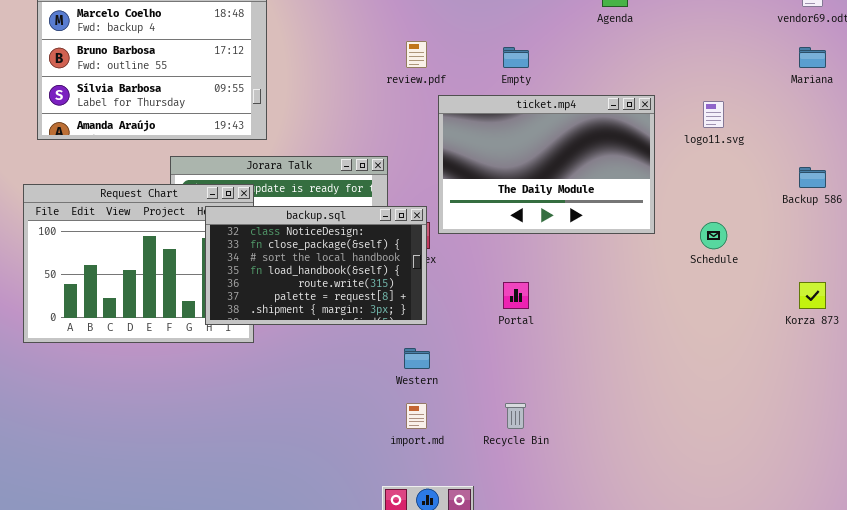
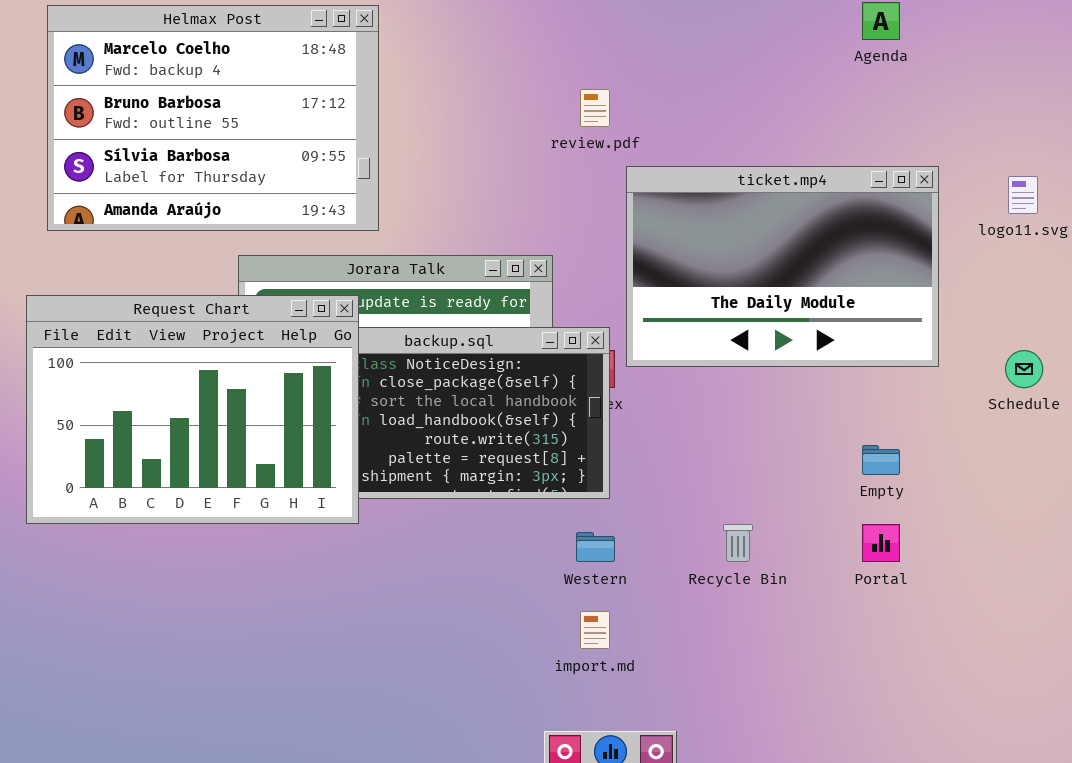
Empty: [503,47,529,68] -> [862,445,900,475], moved
Request Chart: [23,184,254,343] -> [26,295,359,524], raised
Portal: [503,282,529,309] -> [862,524,900,562], moved
Recycle Bin: [505,403,526,429] -> [723,524,753,562], moved

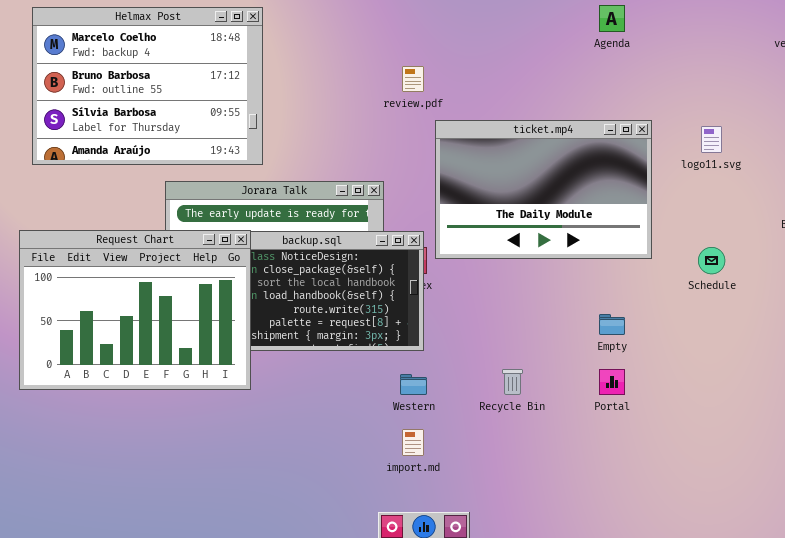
Request Chart: [26,295,359,524] -> [19,230,251,390], moved

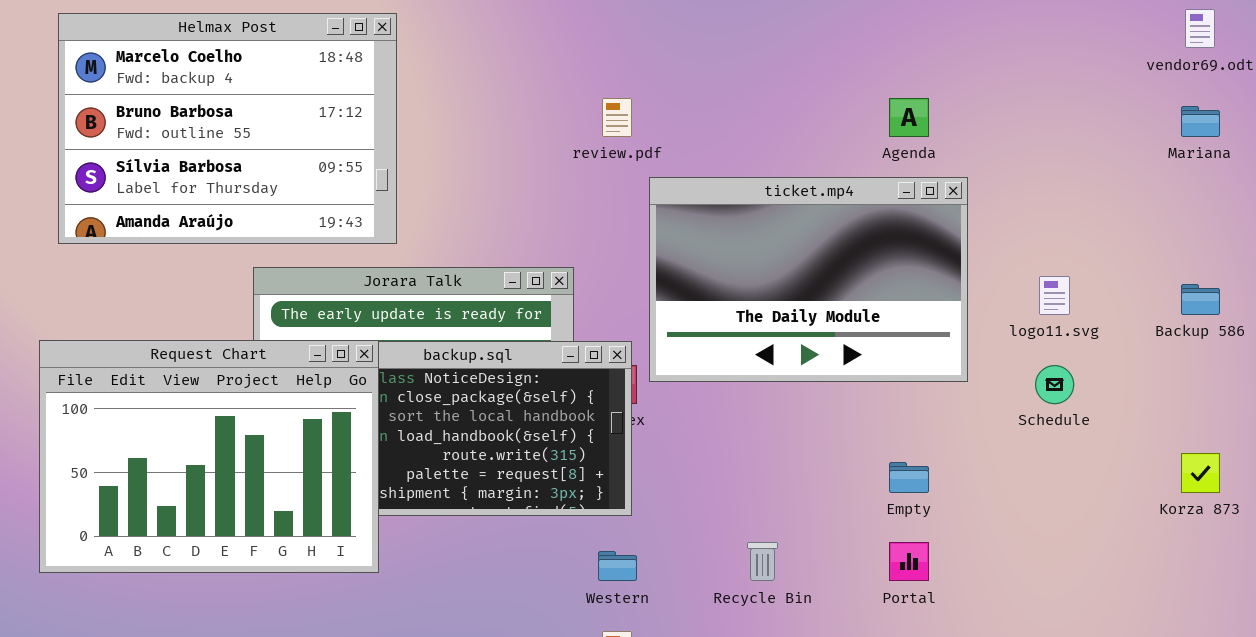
Agenda: [599,5,625,32] -> [889,98,929,137], moved
logo11.svg: [701,126,722,153] -> [1039,276,1070,315], moved

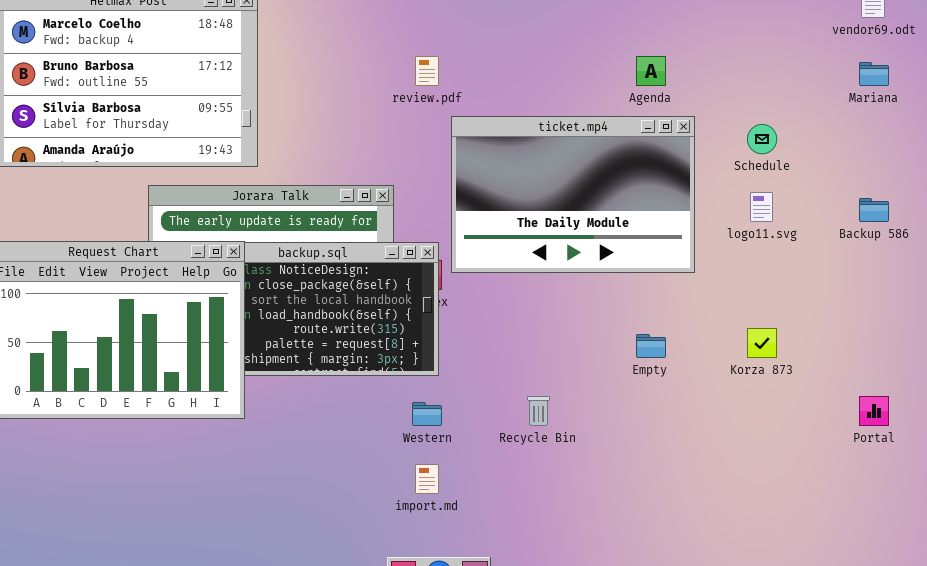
Schedule: [1035,365,1074,404] -> [747,124,777,154], moved
Korza 873: [1181,453,1220,493] -> [747,328,777,358], moved
Portal: [889,542,929,581] -> [859,396,889,426], moved

